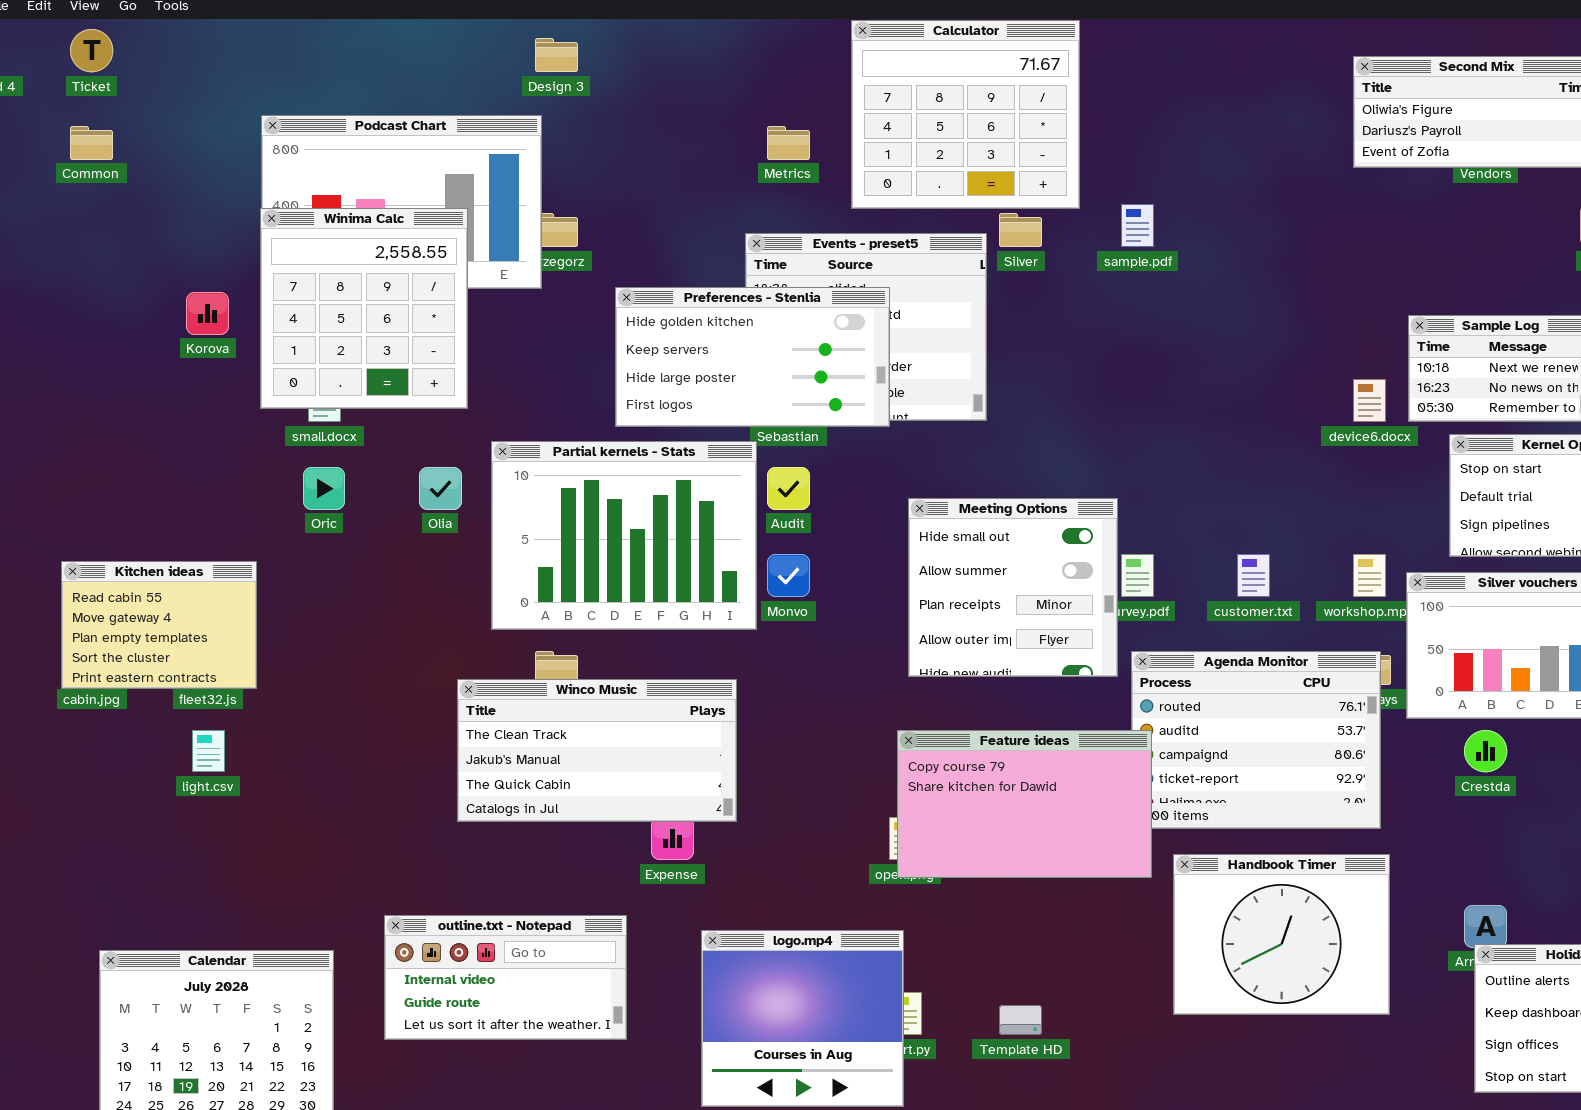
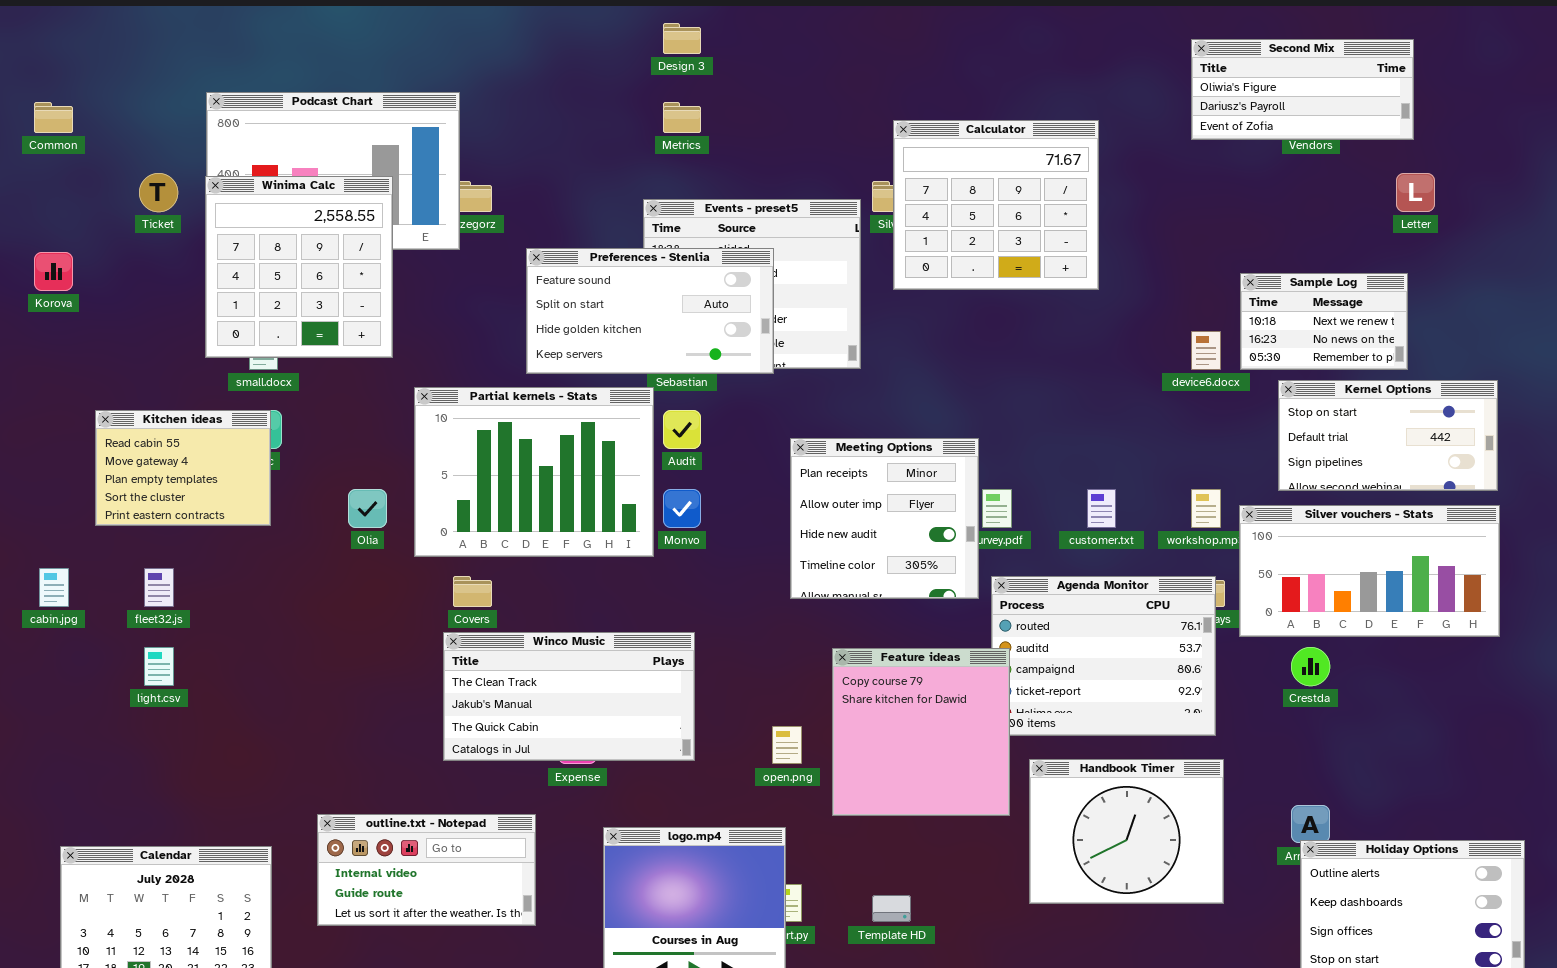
Calculator: [851,20,1080,209] -> [893,120,1099,290], moved
Ticket: [70,29,113,72] -> [139,173,178,212], moved
Design 3: [535,38,578,72] -> [663,23,701,54], moved
Preferences - Stenlia: [615,287,890,427] -> [526,248,774,374], scrolled up 2 rows
Korova: [186,292,229,335] -> [34,252,73,291], moved
Olia: [419,467,462,510] -> [348,489,387,528], moved
Meeting Options: [908,498,1118,677] -> [790,438,979,599], scrolled down 2 rows
Kitchen ideas: [61,561,257,689] -> [95,410,271,526], moved
Winco Music: [457,679,737,822] -> [443,632,695,761], moved
Feature ideas: [897,730,1152,878] -> [832,648,1010,816], resized

